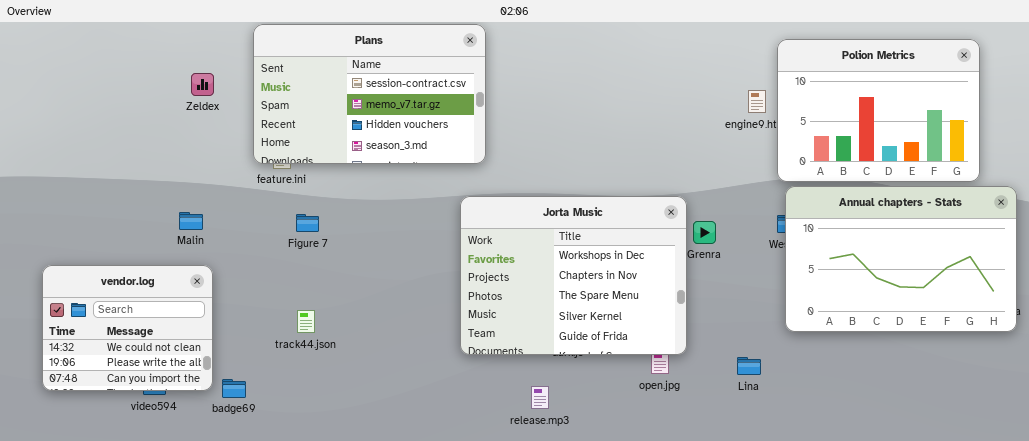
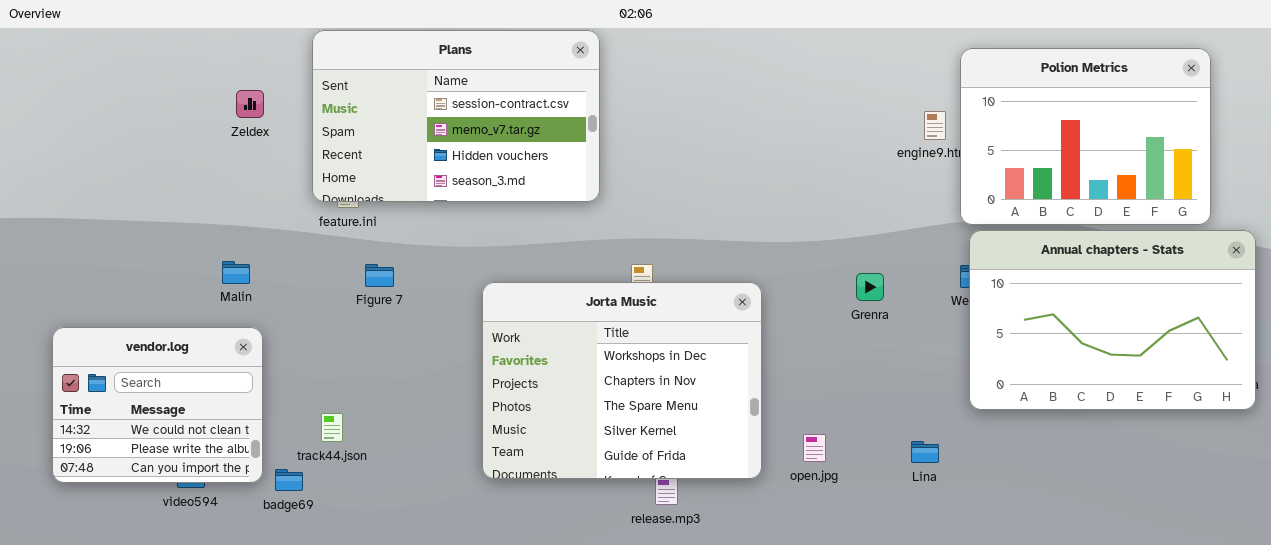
Jorta Music: [460,196,687,355] -> [482,282,762,479], moved
track44.json: [297,310,315,333] -> [321,413,343,442], moved

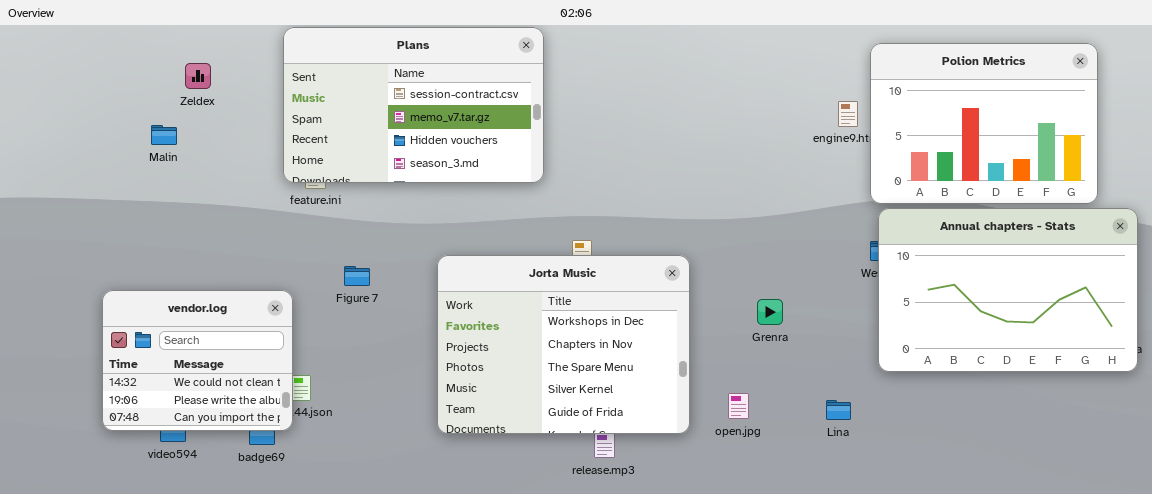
Zeldex: [236,90,264,118] -> [185,63,211,89], moved
Malin: [222,261,250,284] -> [151,125,177,145], moved
Figure 7: [365,264,394,287] -> [344,266,370,286], moved
Grenra: [856,273,884,301] -> [757,299,783,325], moved
vendor.log: [52,327,263,483] -> [102,290,293,431], moved

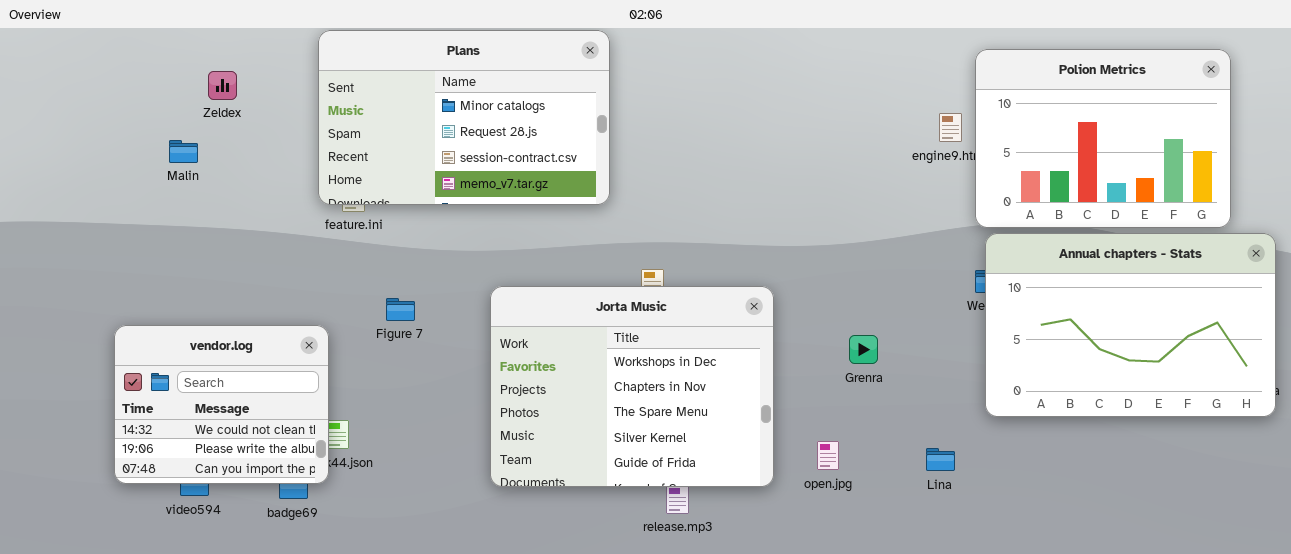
Plans: [283,27,544,183] -> [318,30,610,205], scrolled up 2 rows

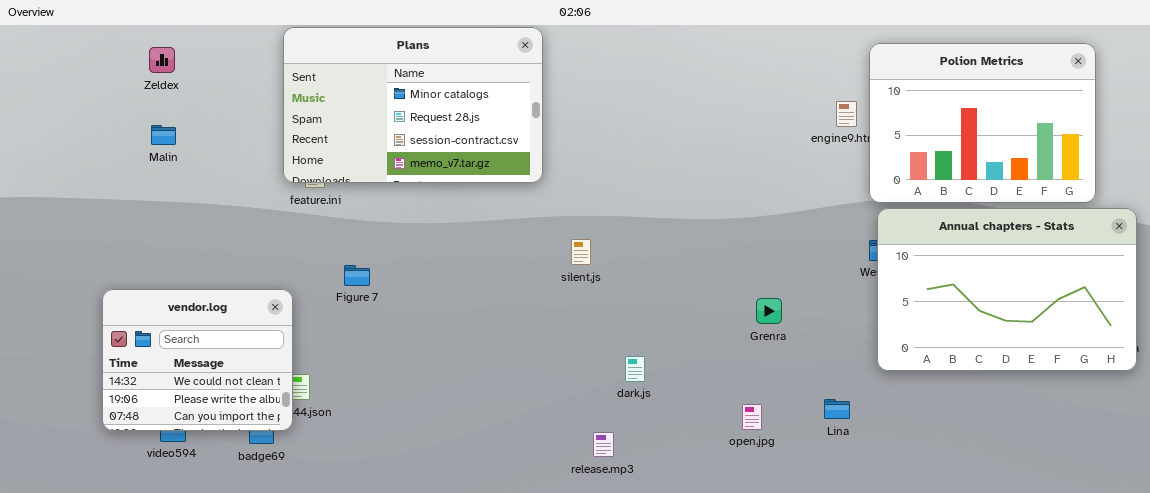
Zeldex: [208,71,237,100] -> [149,47,175,73], moved
Jorta Music: [490,286,774,487] -> none, closed
open.jpg: [817,441,839,470] -> [742,404,762,430], moved

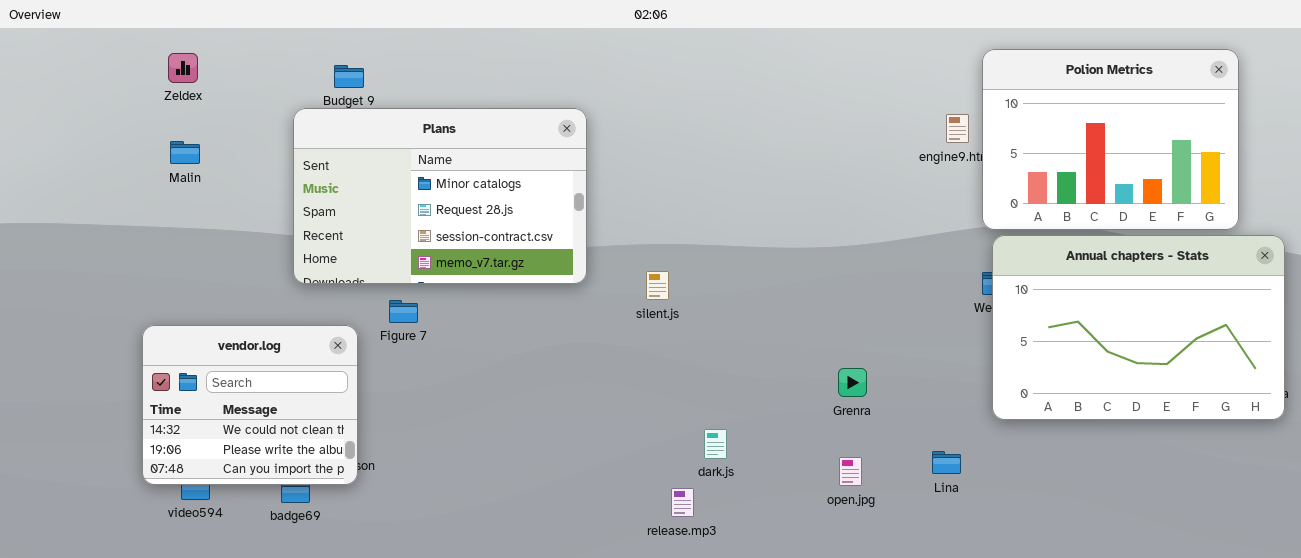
Plans: [283,27,543,183] -> [293,108,587,284], moved
vendor.log: [102,289,293,431] -> [142,325,358,485], moved
Grenra: [756,298,782,324] -> [838,368,867,397], moved
dark.js: [625,356,645,382] -> [704,429,727,459], moved

